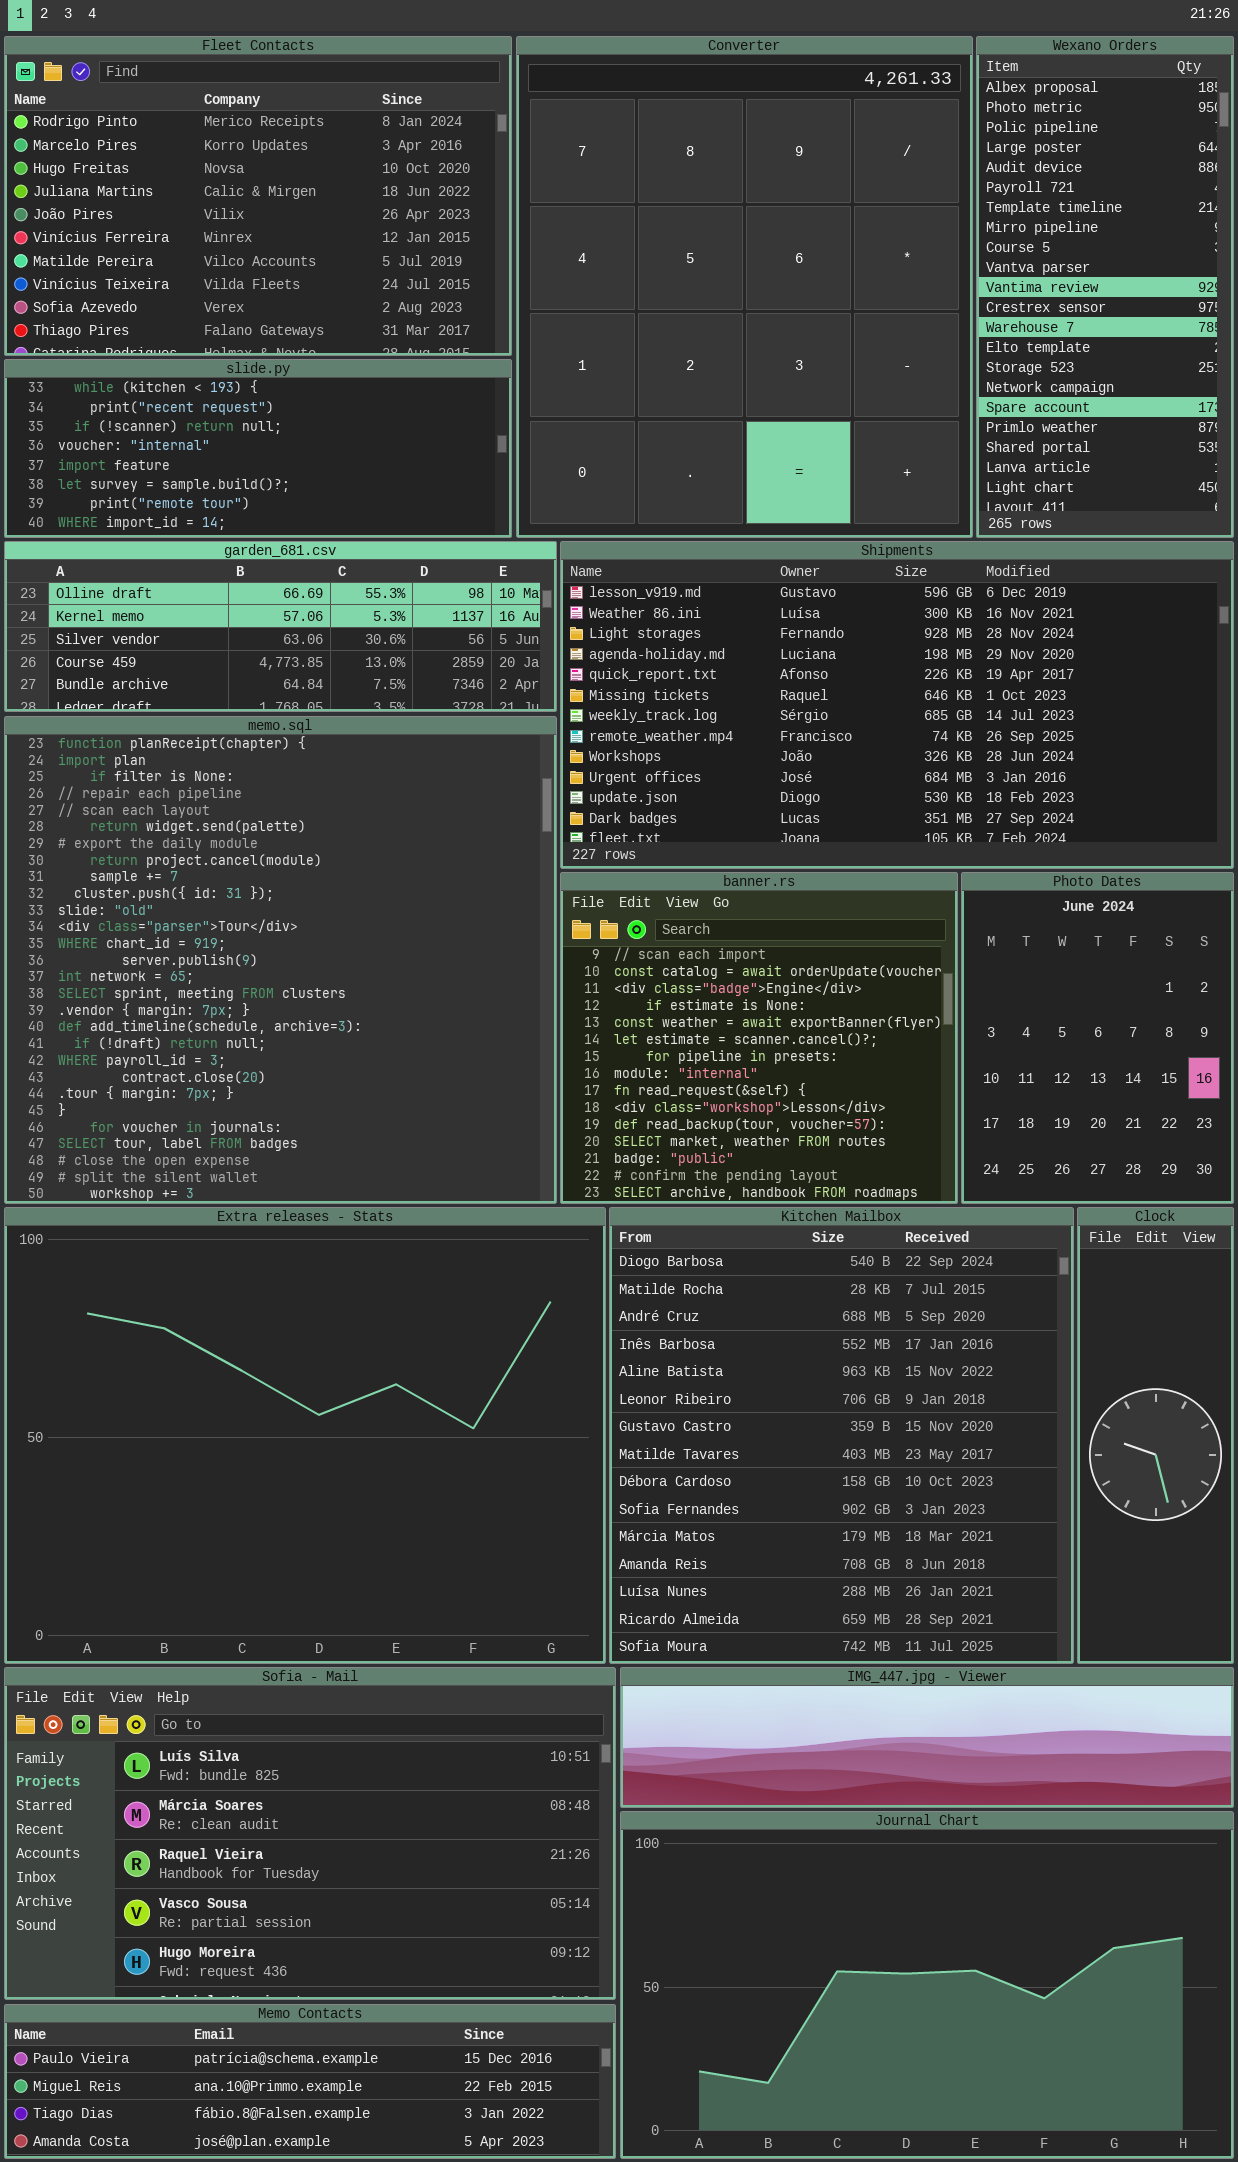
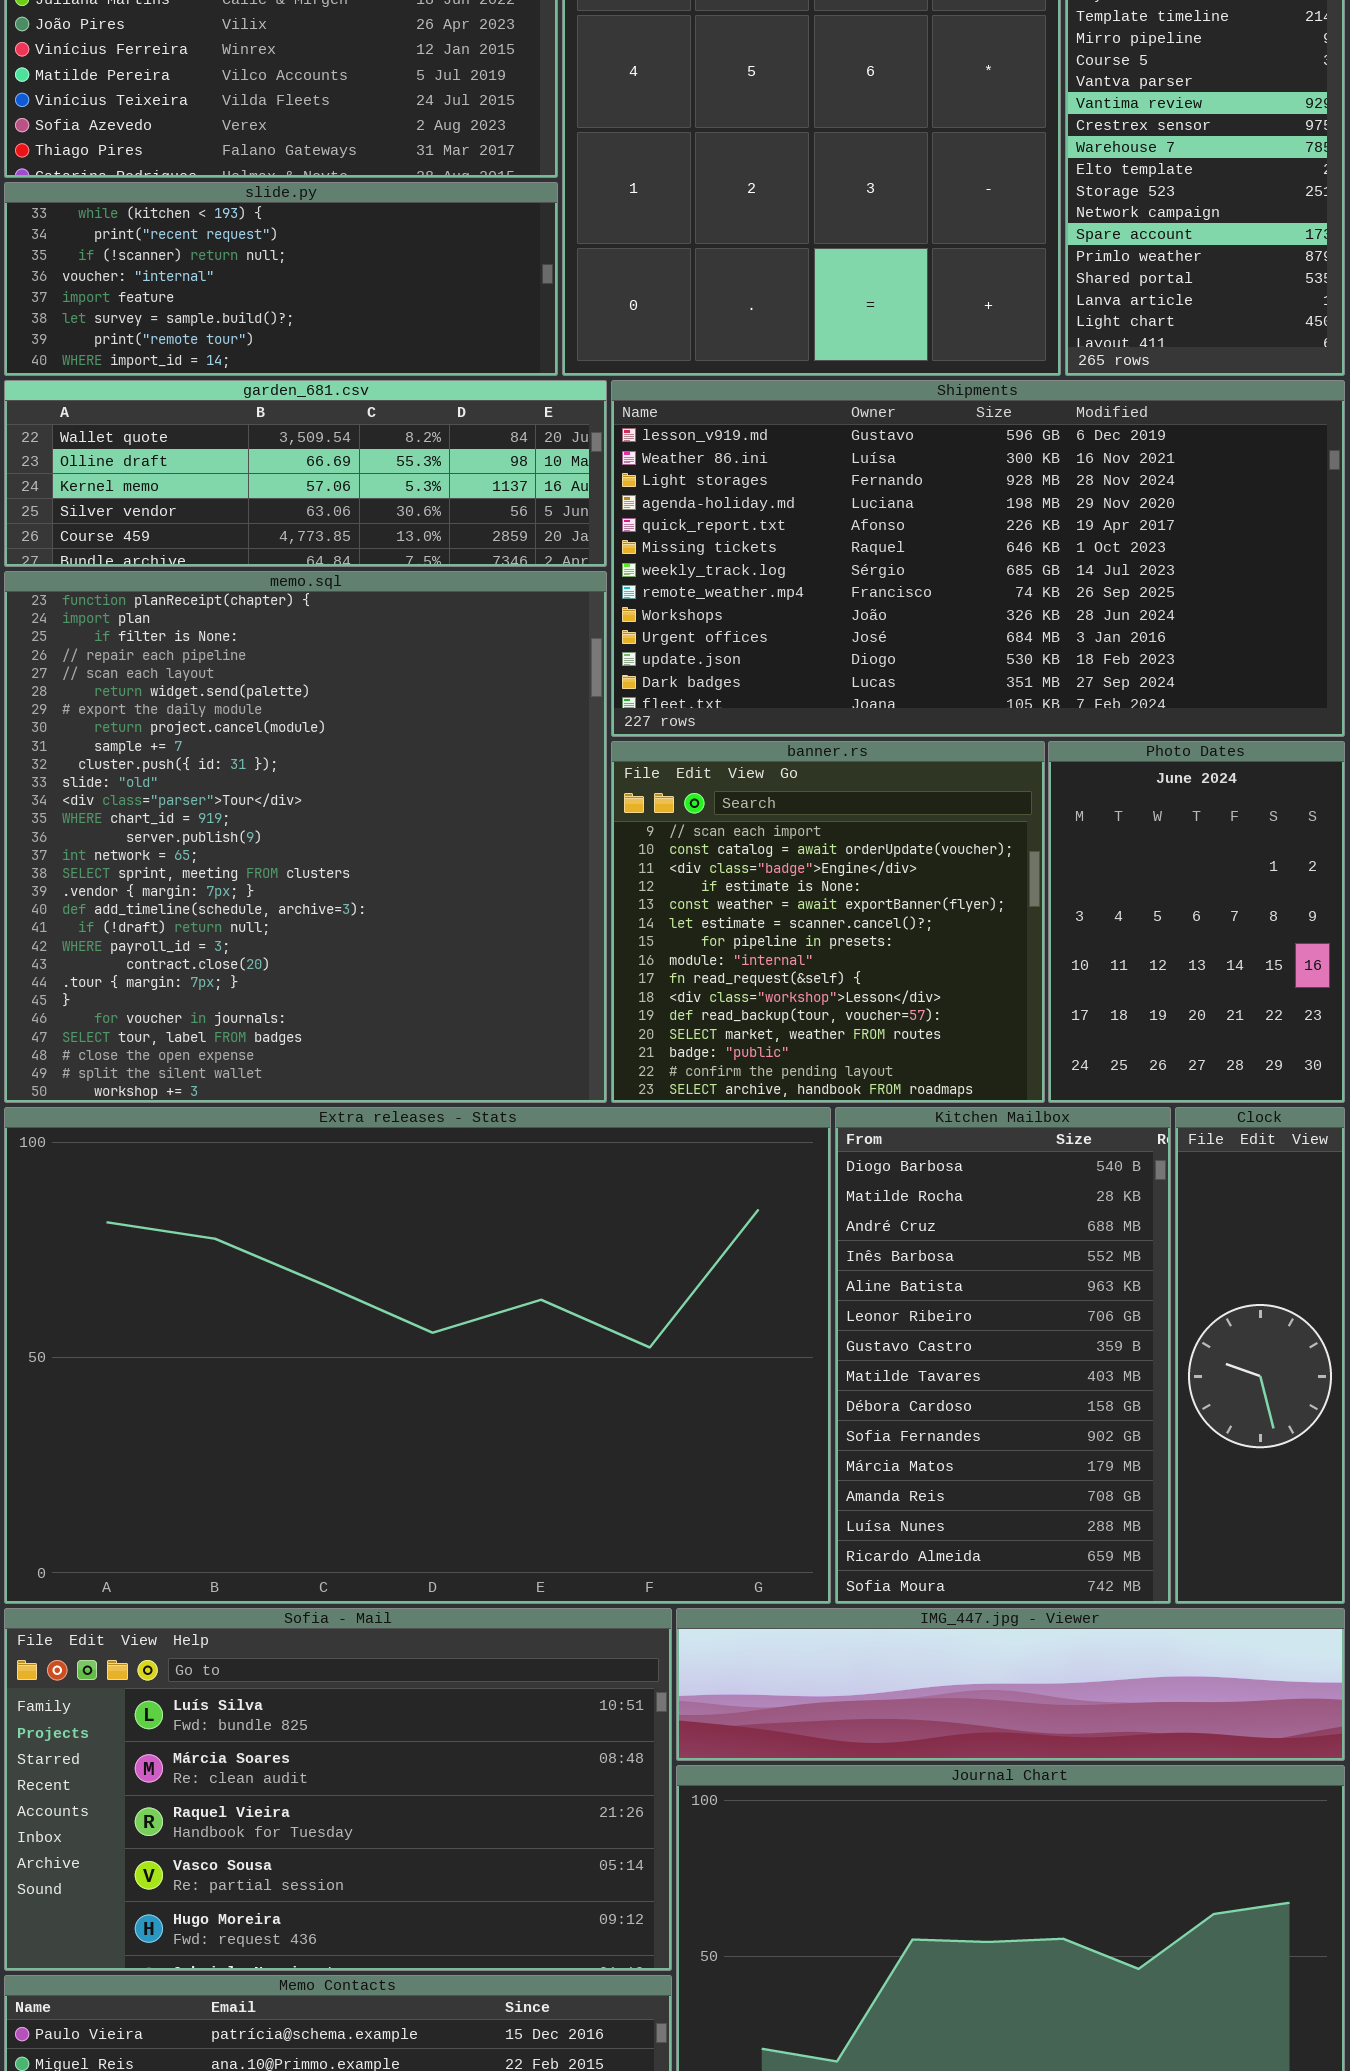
garden_681.csv: [4,541,557,712] -> [4,380,607,567], scrolled up 1 row
Extra releases - Stats: [4,1207,606,1664] -> [4,1107,831,1604], resized
Kitchen Mailbox: [609,1207,1074,1664] -> [835,1107,1171,1604], resized

